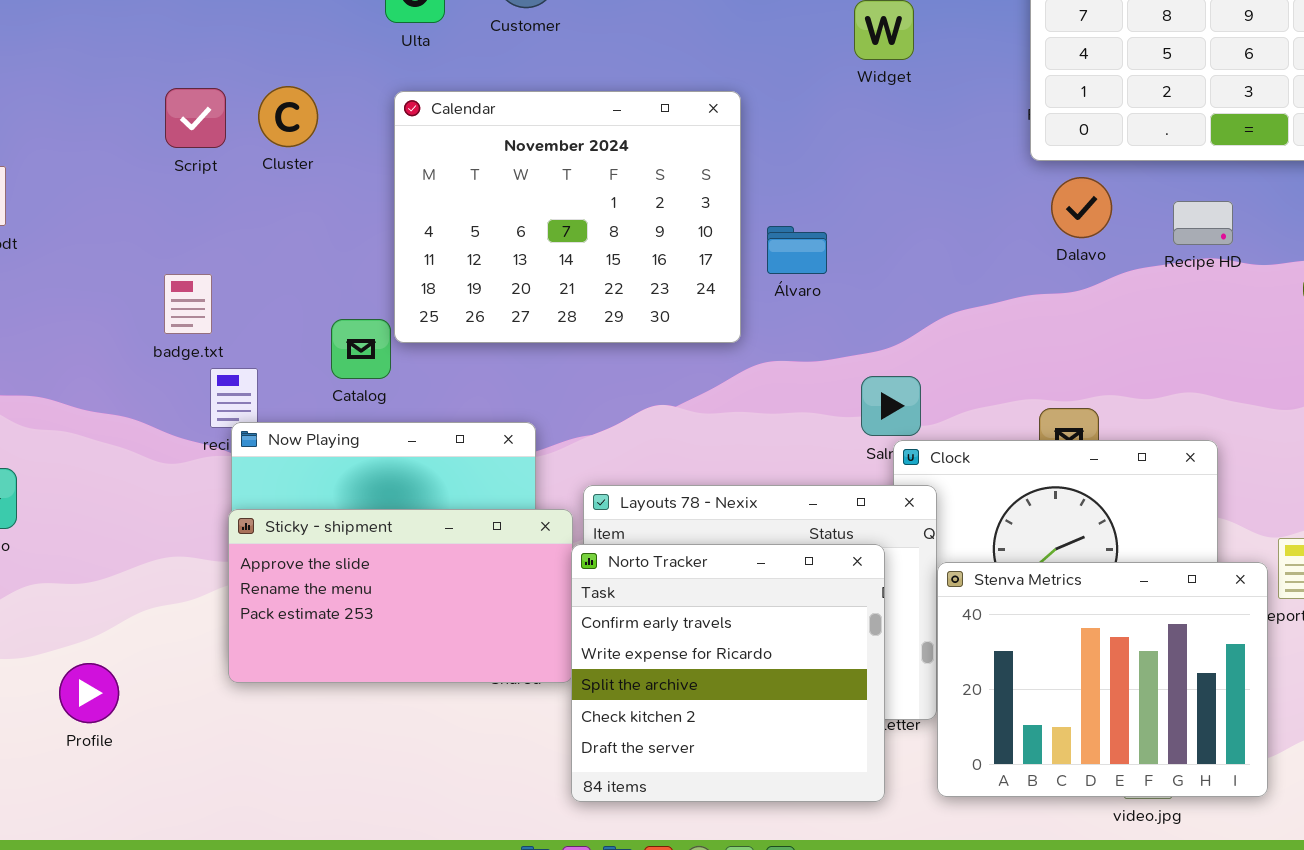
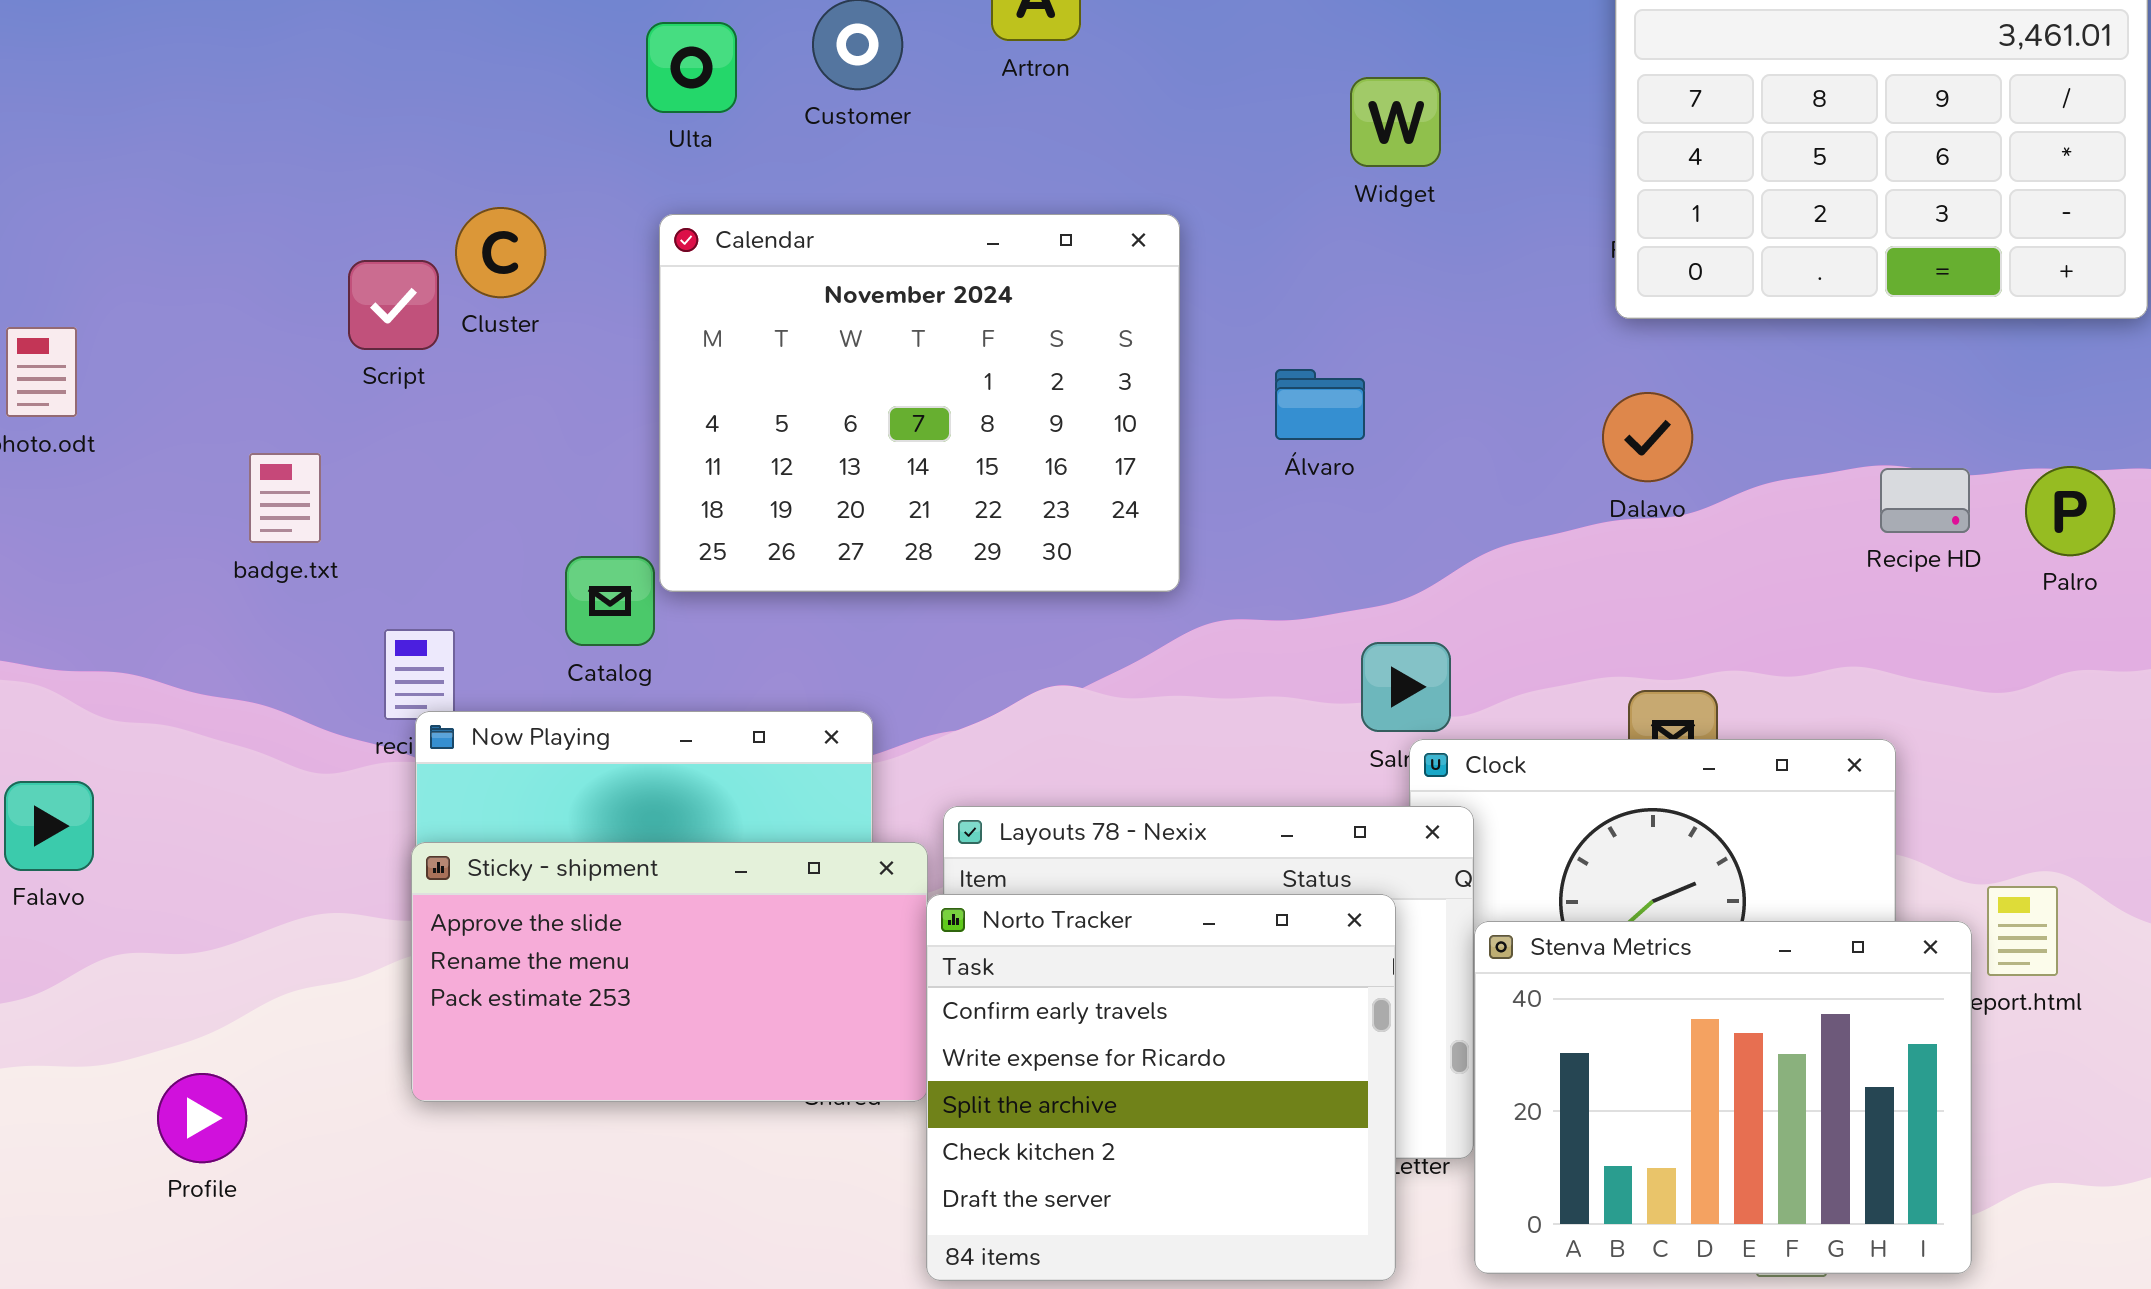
Script: [165,88,226,148] -> [348,260,439,350], moved
Dalavo: [1051,177,1112,238] -> [1602,392,1693,482], moved
Recipe HD: [1173,201,1233,245] -> [1880,468,1970,533], moved
Álvaro: [767,226,827,274] -> [1275,369,1365,440], moved
badge.txt: [164,274,212,334] -> [249,453,321,543], moved

